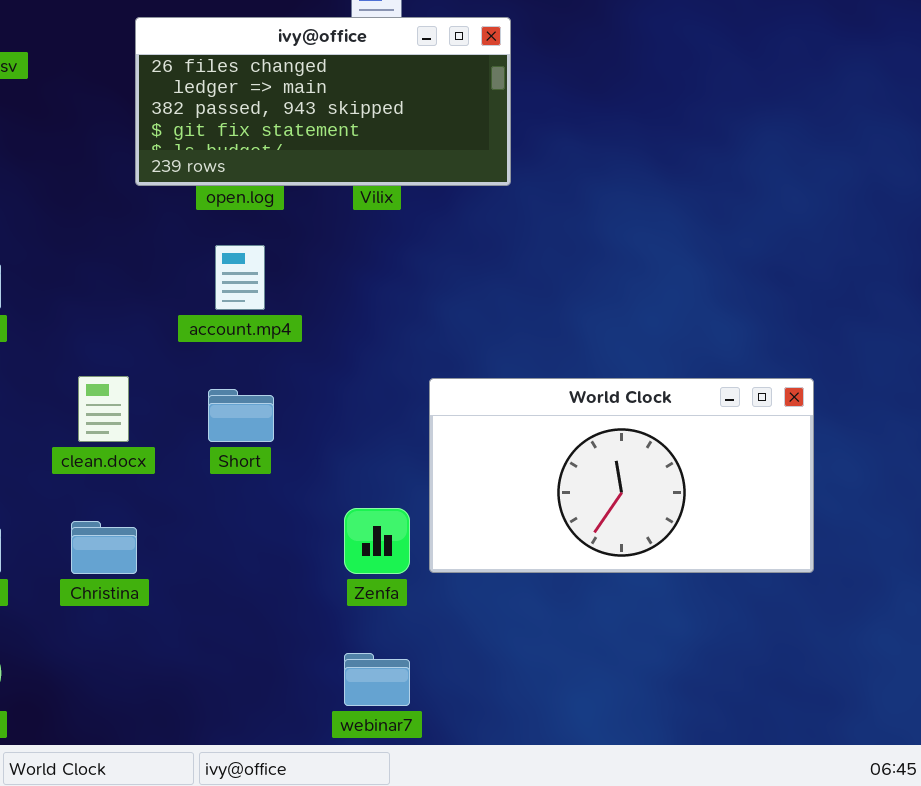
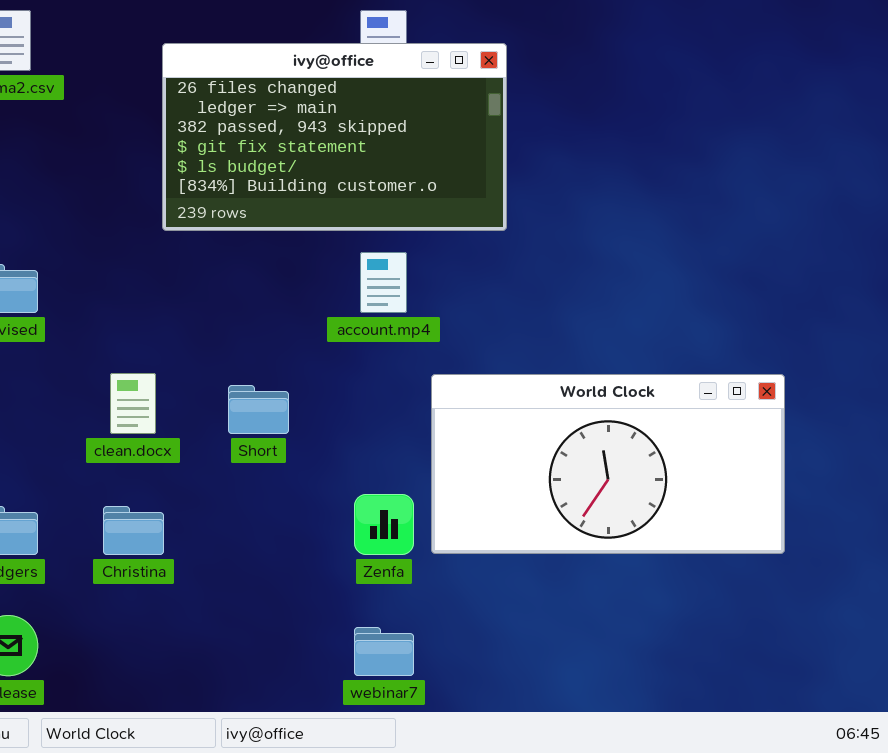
ivy@office: [135,17,511,186] -> [162,43,507,231], resized
account.mp4: [215,245,265,310] -> [360,252,407,313], moved

